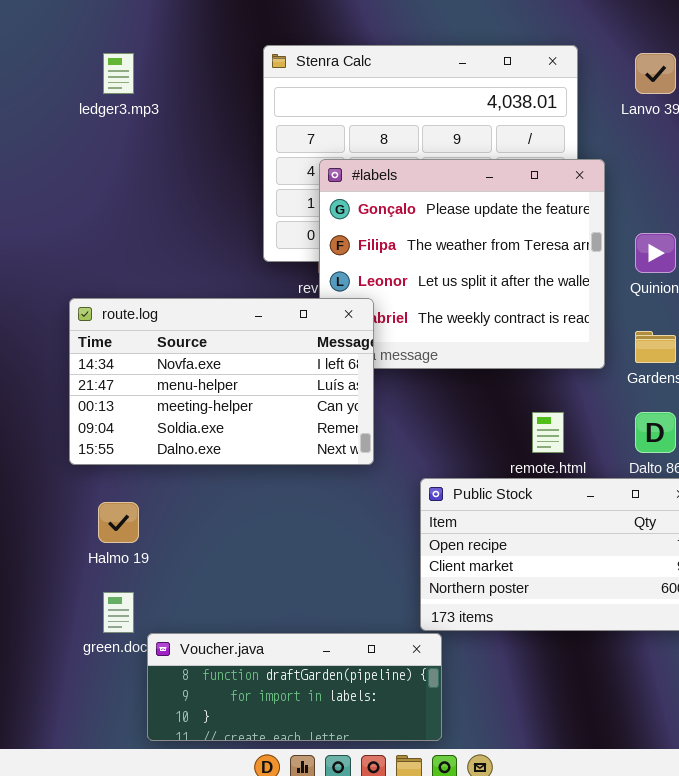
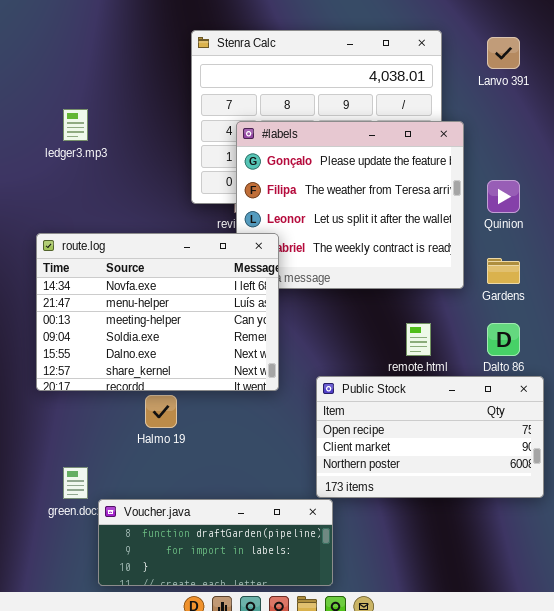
ledger3.mp3: [103,53,134,94] -> [63,109,88,141], moved
route.log: [69,298,374,465] -> [36,233,279,391], resized
Halmo 19: [98,502,139,543] -> [145,395,177,428], moved

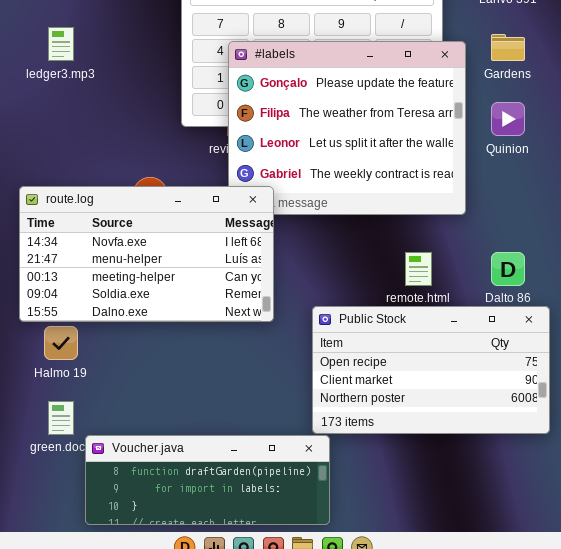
route.log: [36,233,279,391] -> [19,186,274,322], resized
Gardens: [487,258,520,284] -> [491,34,525,61], moved
Halmo 19: [145,395,177,428] -> [44,326,78,360], moved

